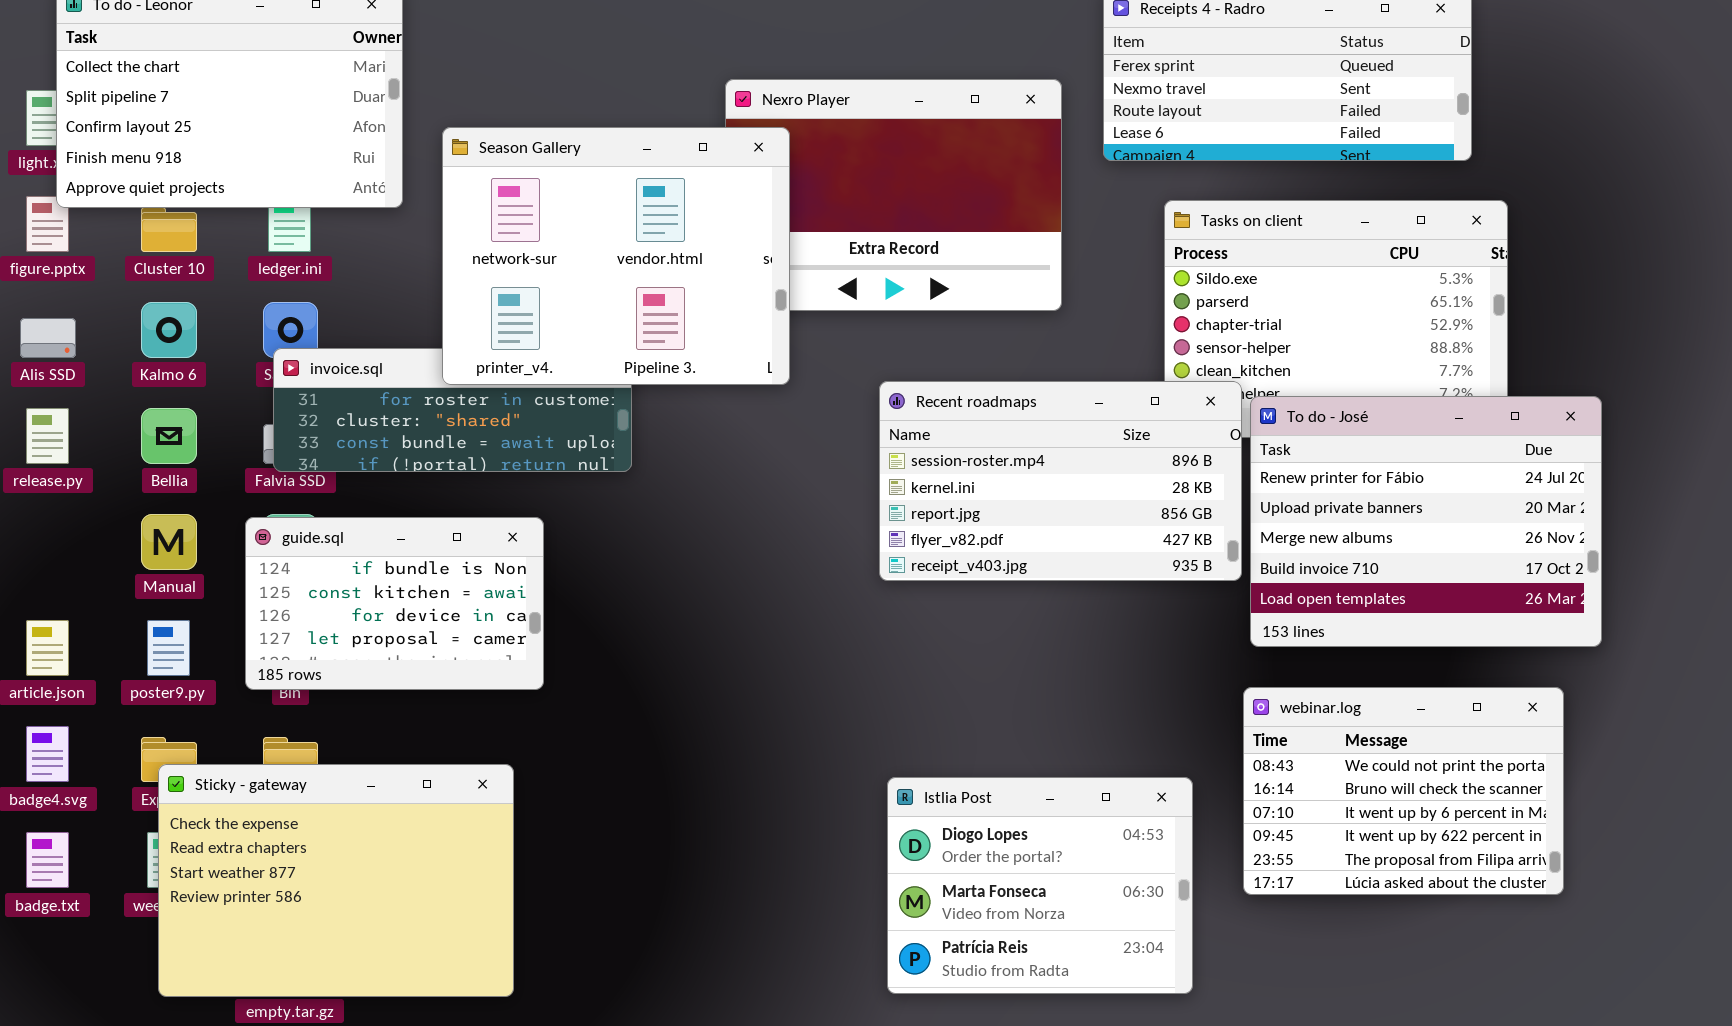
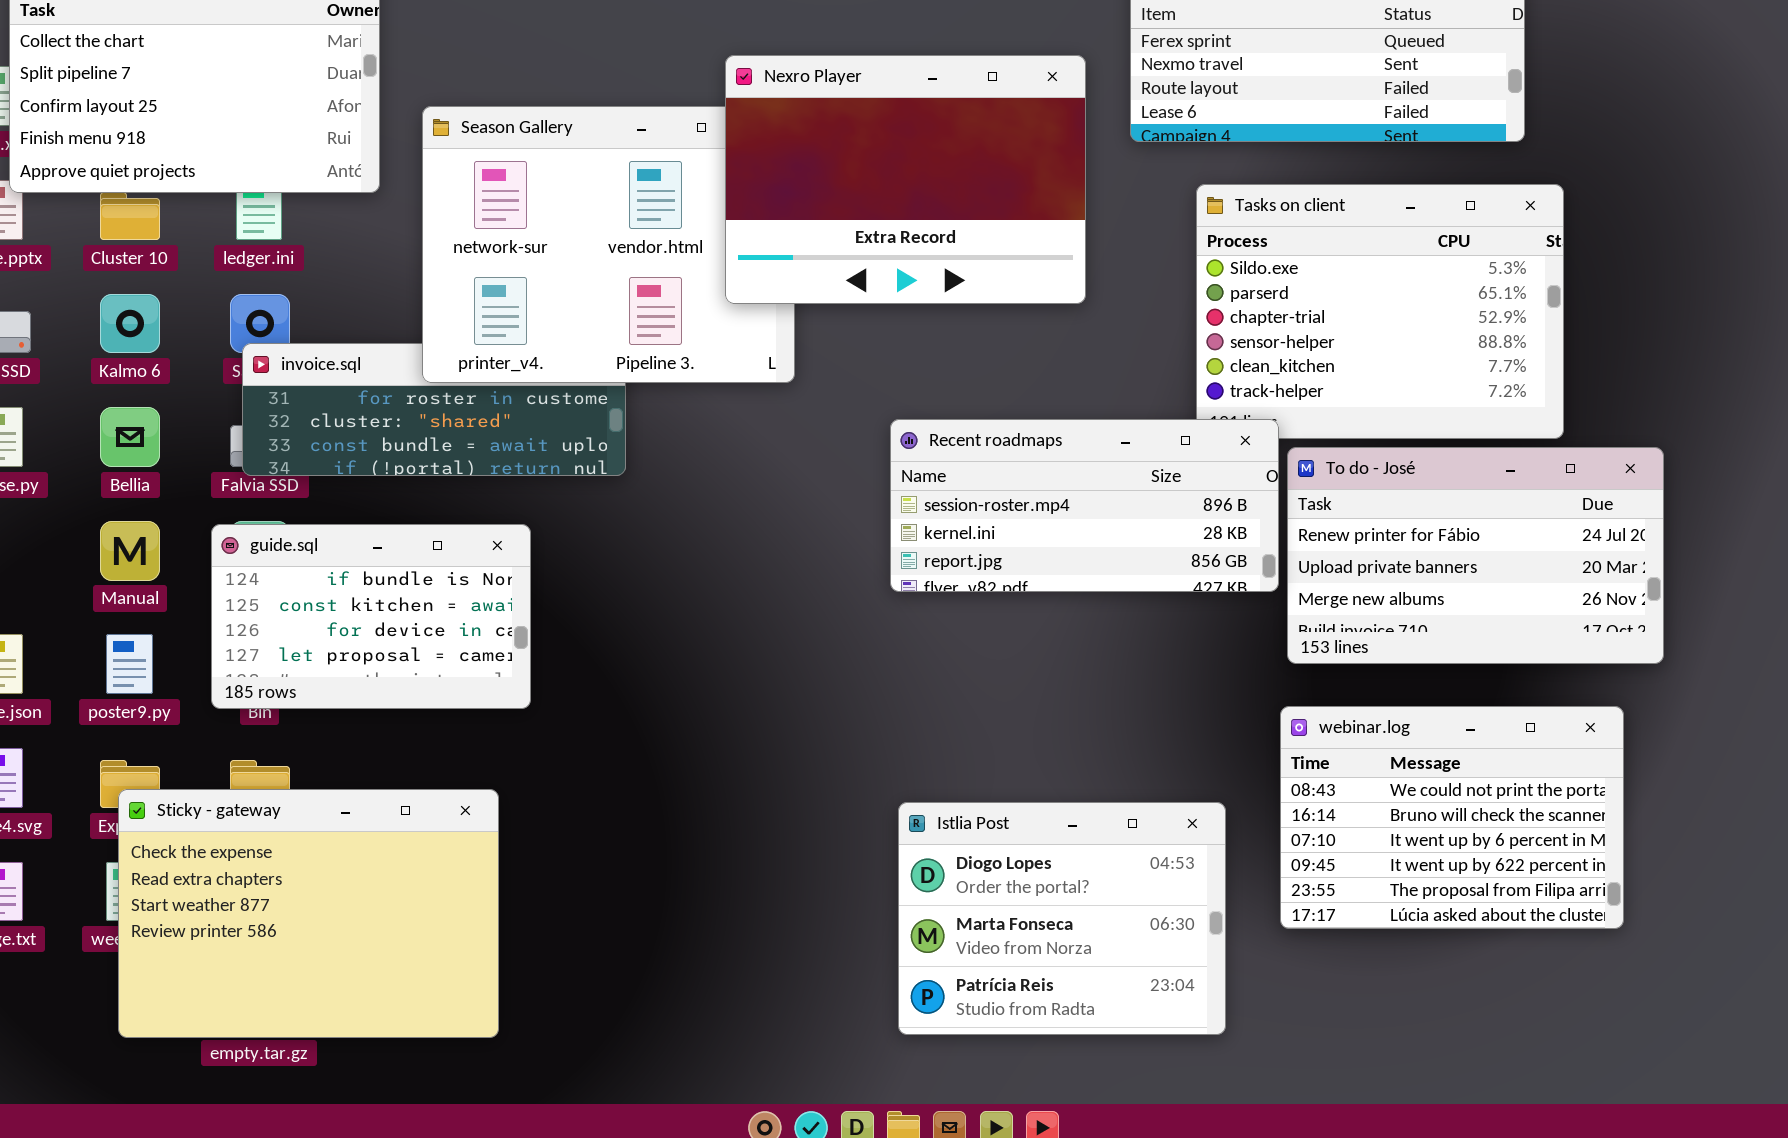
Nexro Player: [725,79,1062,311] -> [725,55,1086,304], raised
Recent roadmaps: [879,381,1242,581] -> [890,419,1279,592], resized
To do - José: [1250,396,1602,647] -> [1287,447,1664,664], resized

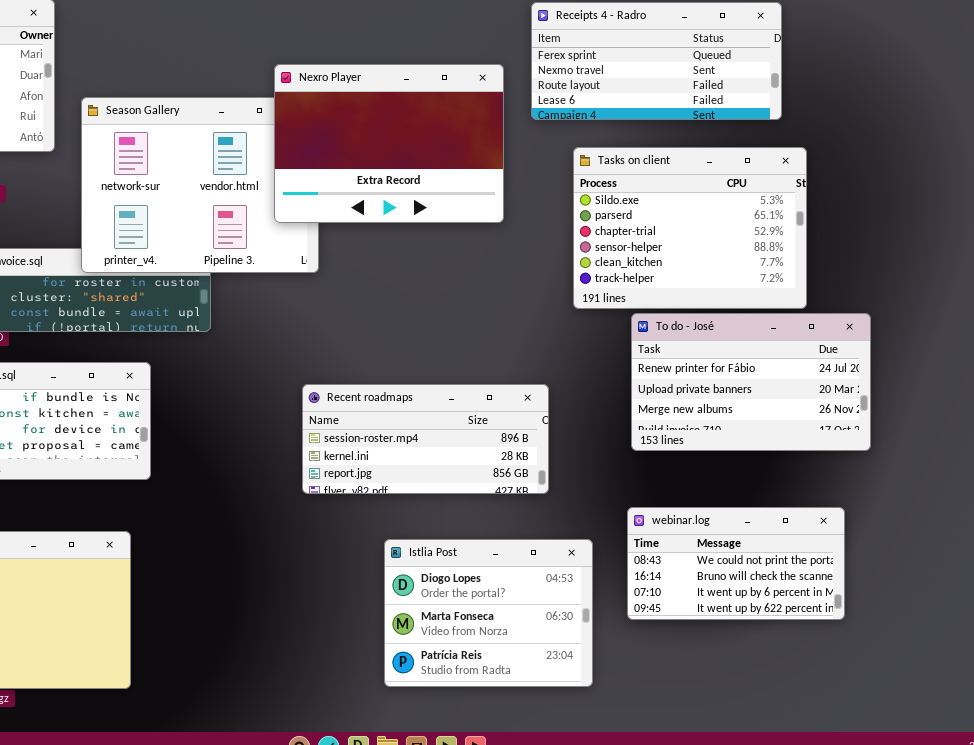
Recent roadmaps: [890,419,1279,592] -> [302,384,549,494], moved
webinar.log: [1280,706,1624,929] -> [627,507,845,620], resized

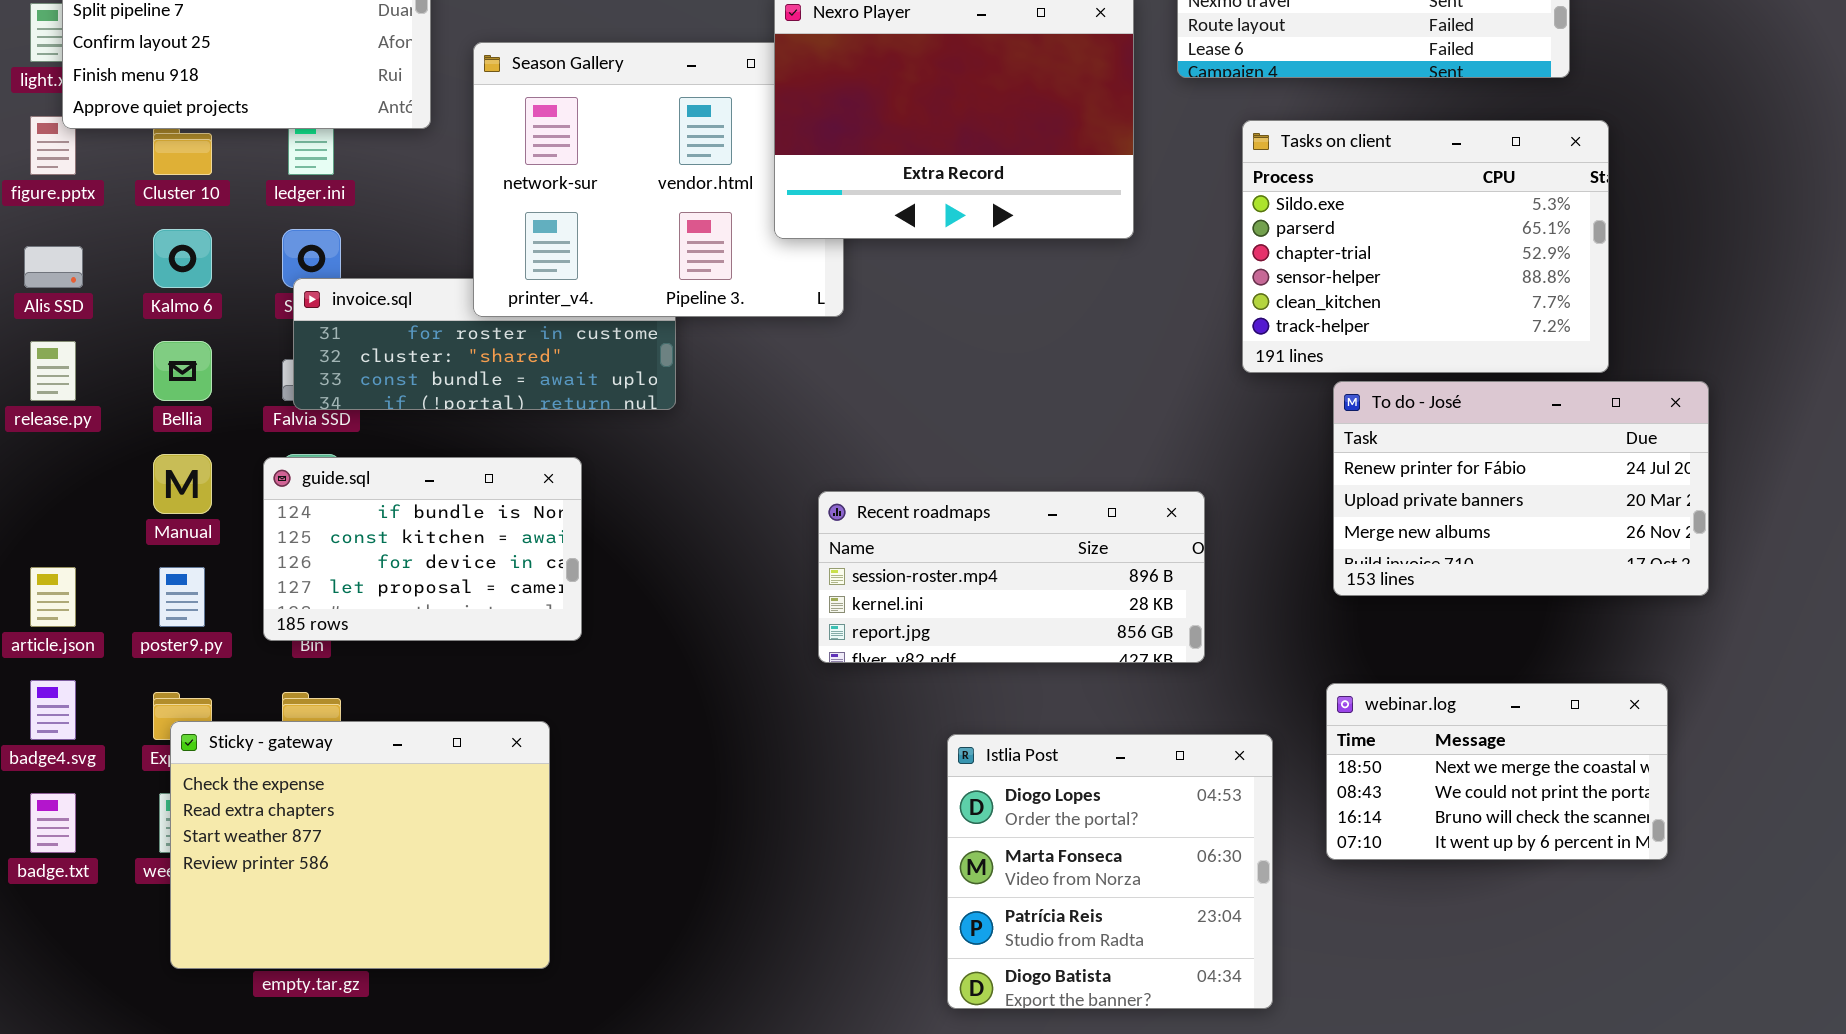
webinar.log: [627,507,845,620] -> [1326,683,1668,860], scrolled up 1 row
Istlia Post: [384,539,593,687] -> [947,734,1273,1009], resized

